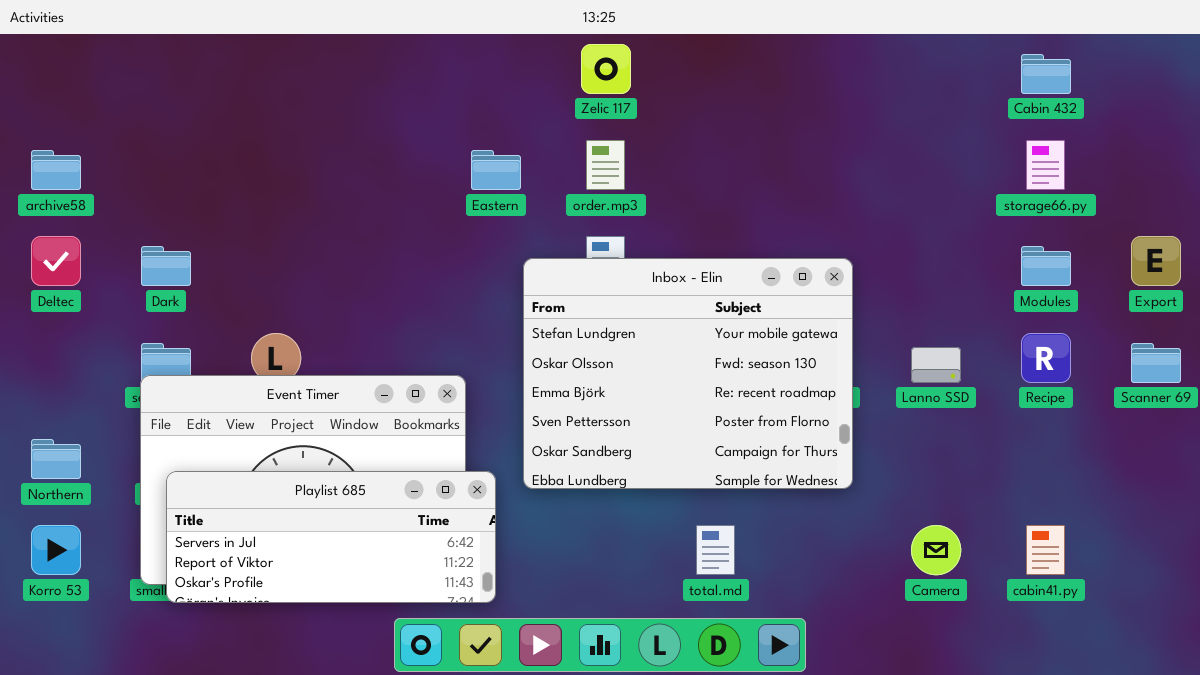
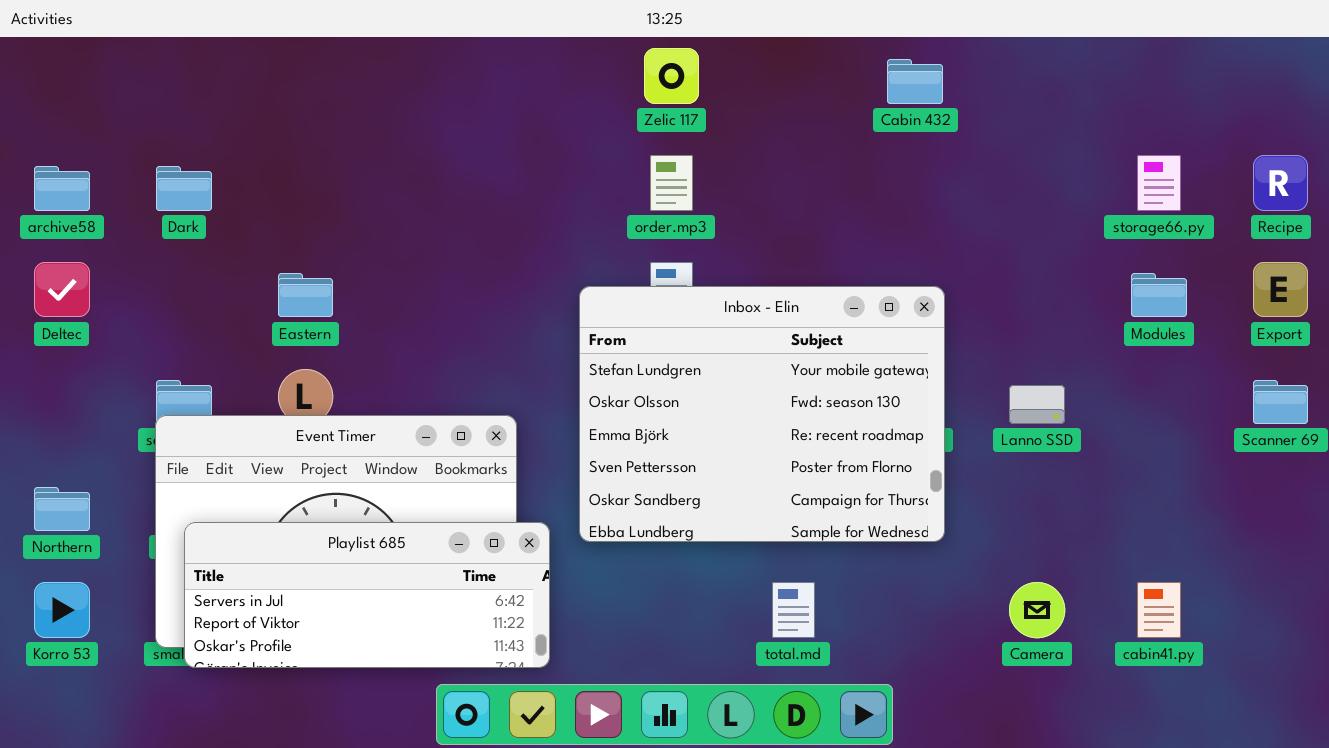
Cabin 432: [1021,54,1071,94] -> [887,59,943,104], moved
Eastern: [471,150,521,190] -> [278,273,333,317], moved
Dark: [141,246,191,286] -> [156,166,212,211], moved
Recipe: [1021,333,1071,383] -> [1253,155,1308,211], moved

